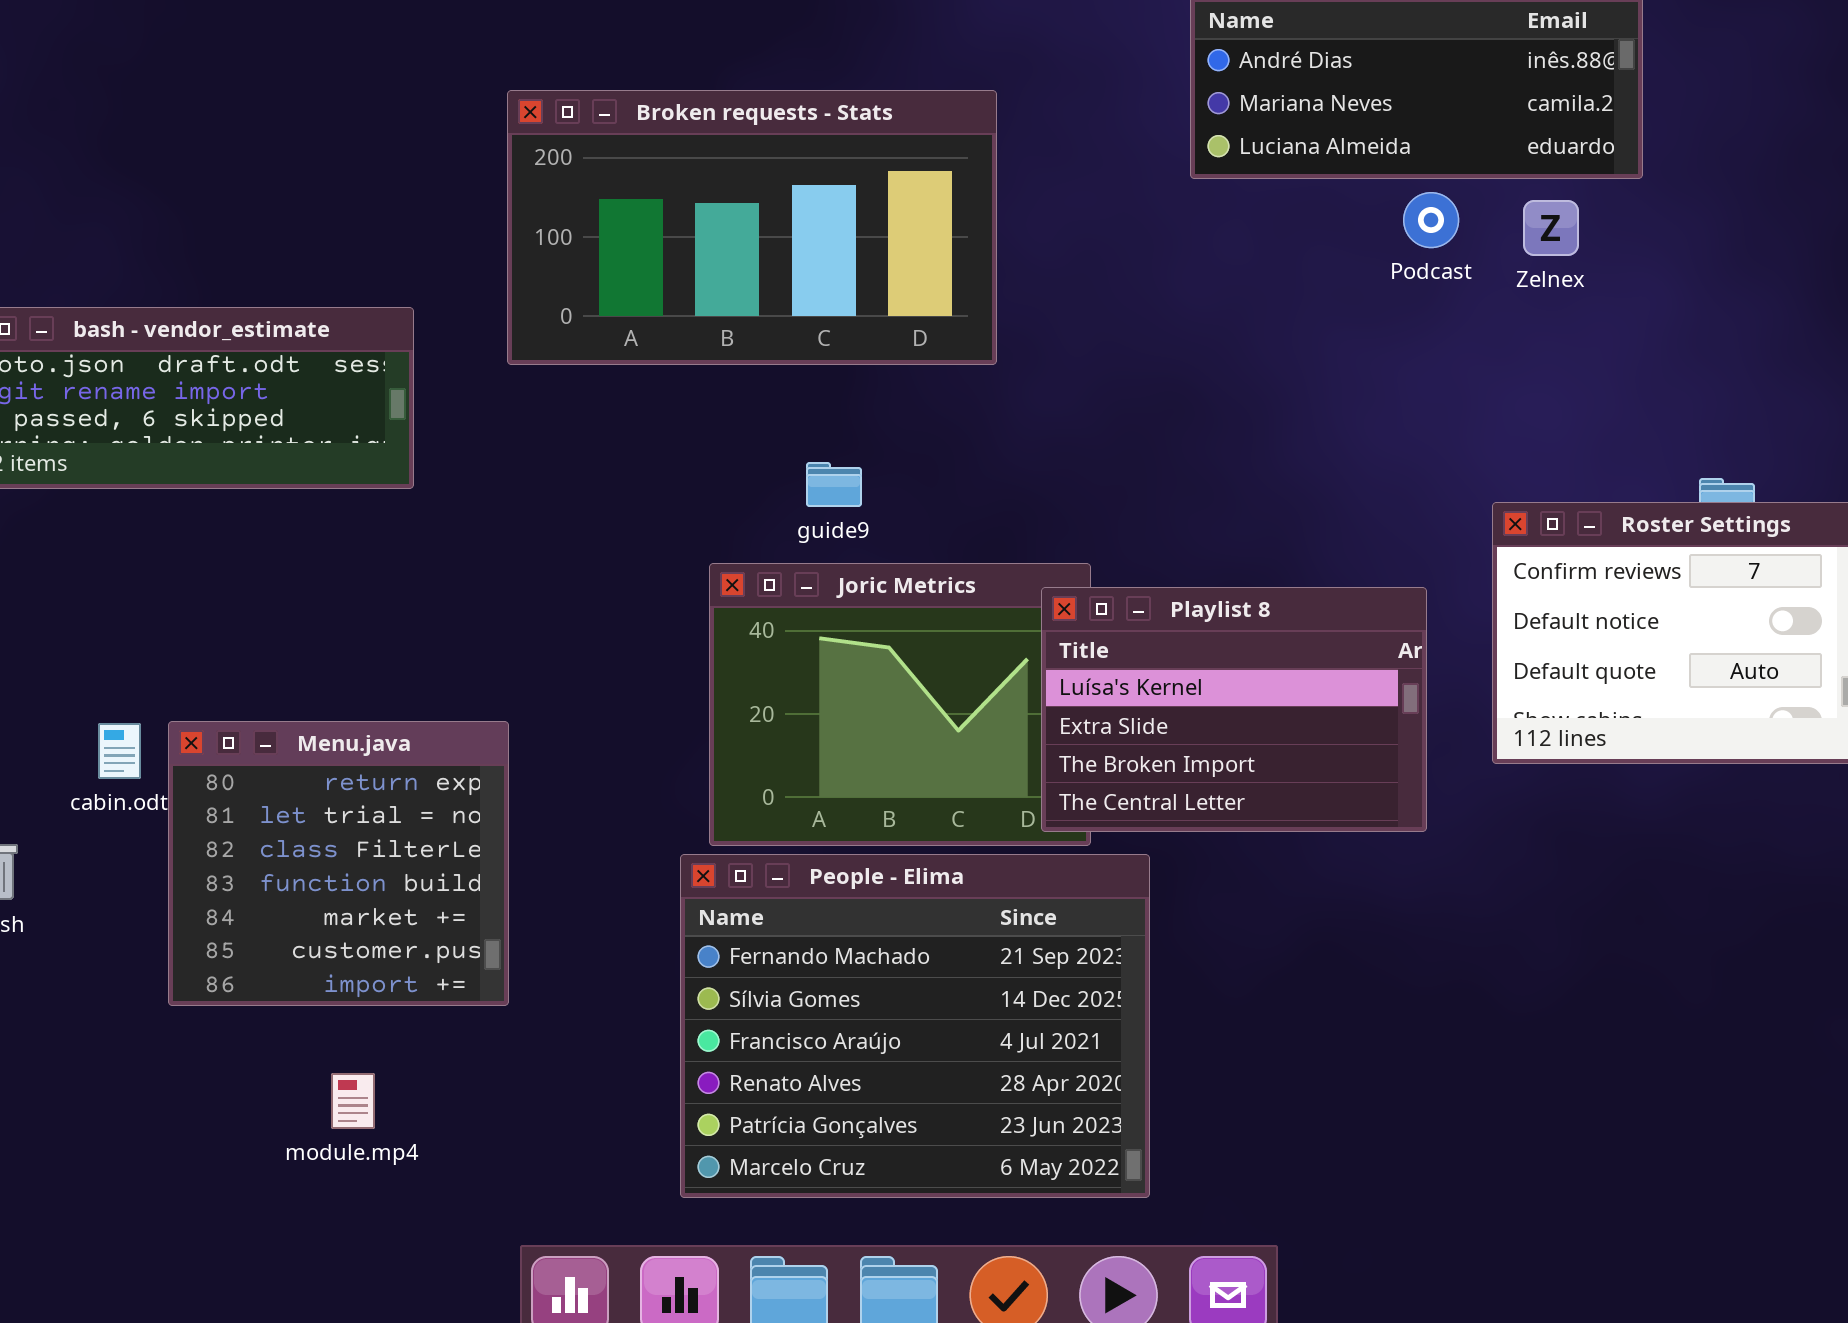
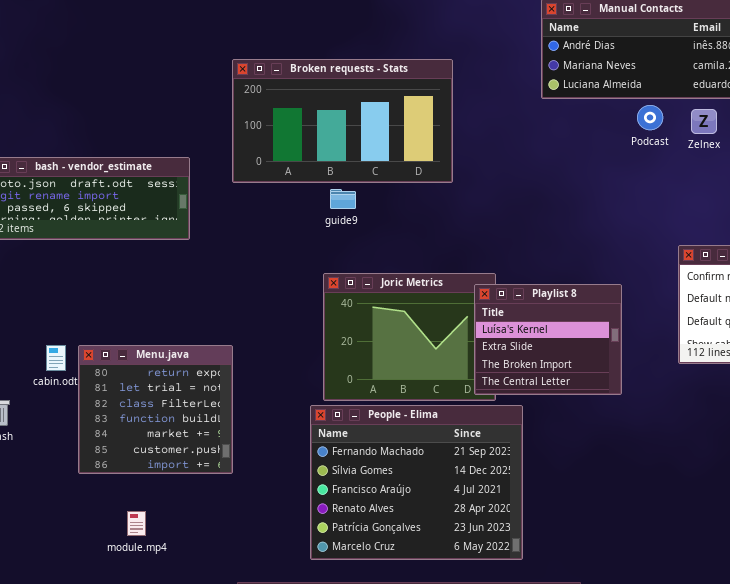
guide9: [806,462,862,507] -> [330,189,356,209], moved
Playlist 8: [1041,587,1427,832] -> [474,284,622,395], resized
module.mp4: [331,1073,375,1129] -> [127,511,146,536], moved

